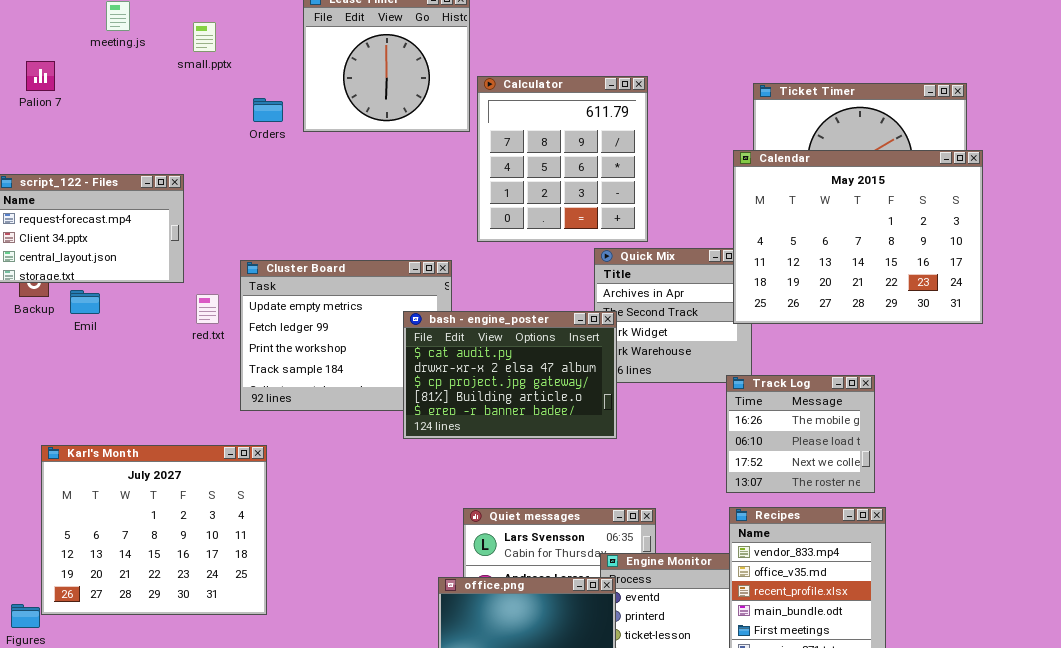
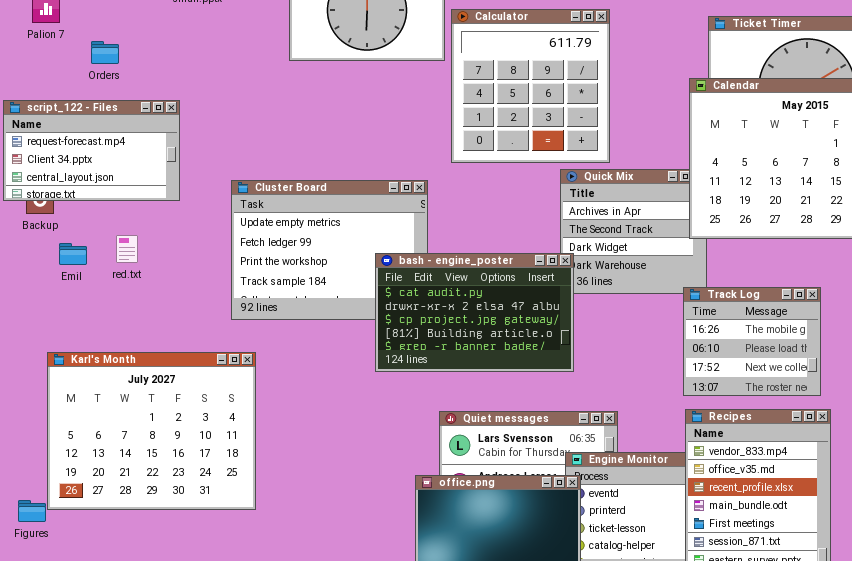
Orders: [253,98,283,122] -> [91,41,119,64], moved
Emil: [70,290,100,314] -> [59,243,87,265], moved
red.txt: [196,294,219,324] -> [116,235,138,263], moved
bash - engine_poster: [403,311,617,439] -> [375,253,574,372], moved

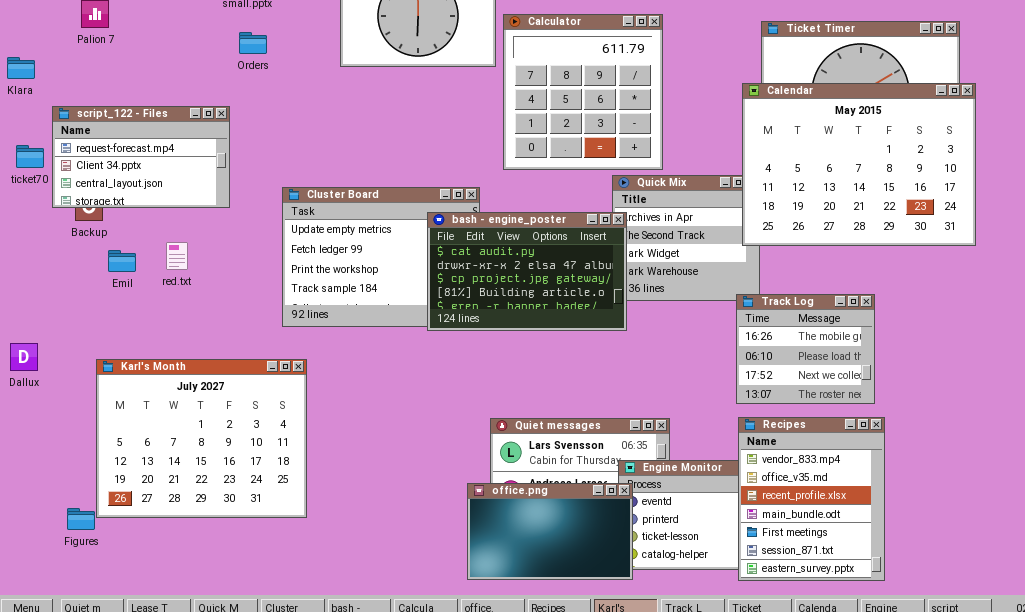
Orders: [91,41,119,64] -> [239,32,267,54], moved
bash - engine_poster: [375,253,574,372] -> [427,212,627,331], moved

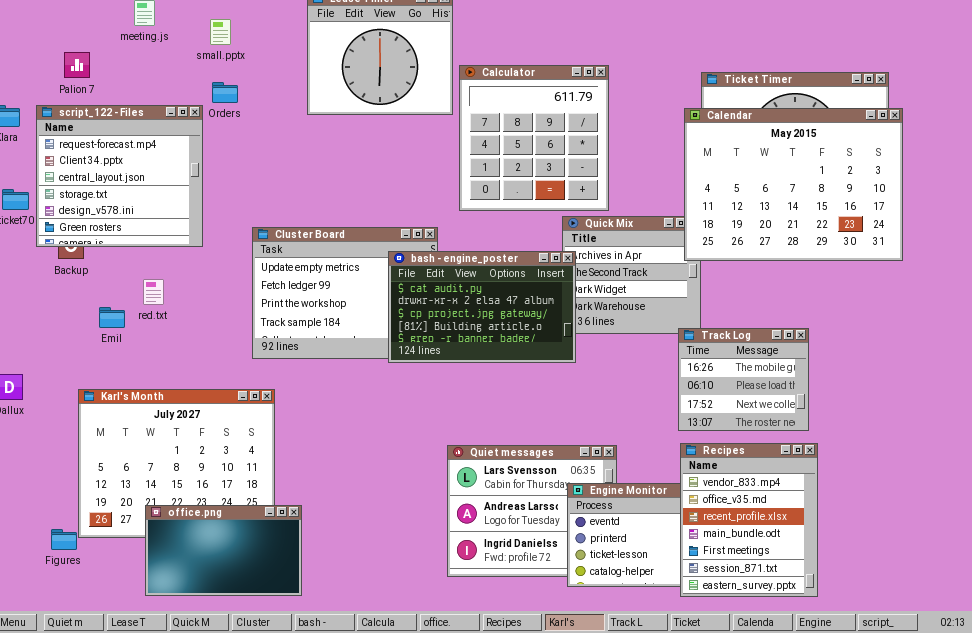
Calendar: [742,83,976,246] -> [684,108,903,261], moved
script_122 - Files: [52,106,230,208] -> [36,105,203,247], resized
Emil: [108,250,136,272] -> [99,307,125,328], moved
office.png: [467,483,633,580] -> [145,505,302,596], moved

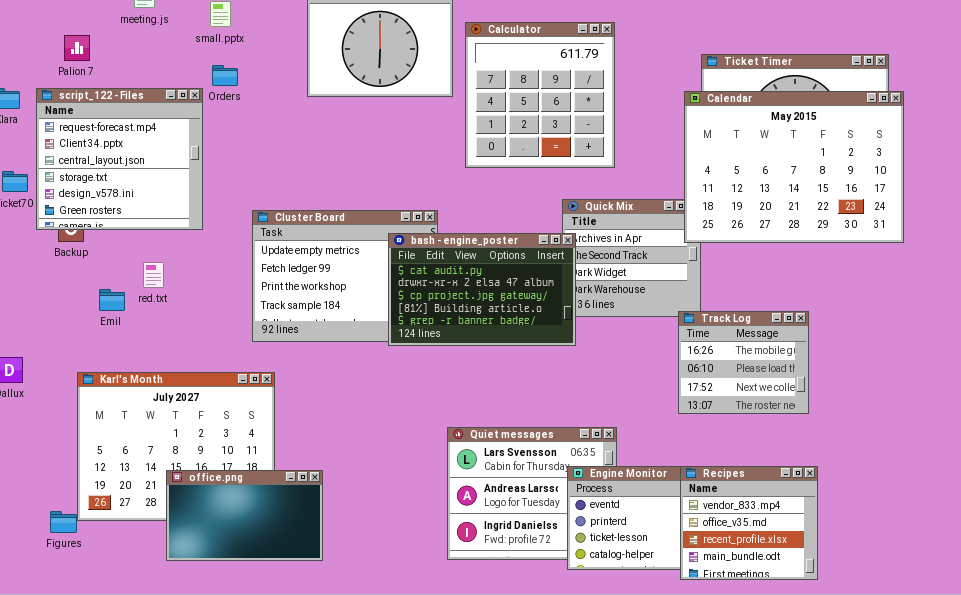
Calculator: [459,65,609,211] -> [465,22,615,168], moved
Recipes: [680,443,818,597] -> [680,466,818,580], resized
office.png: [145,505,302,596] -> [166,470,323,561], moved

